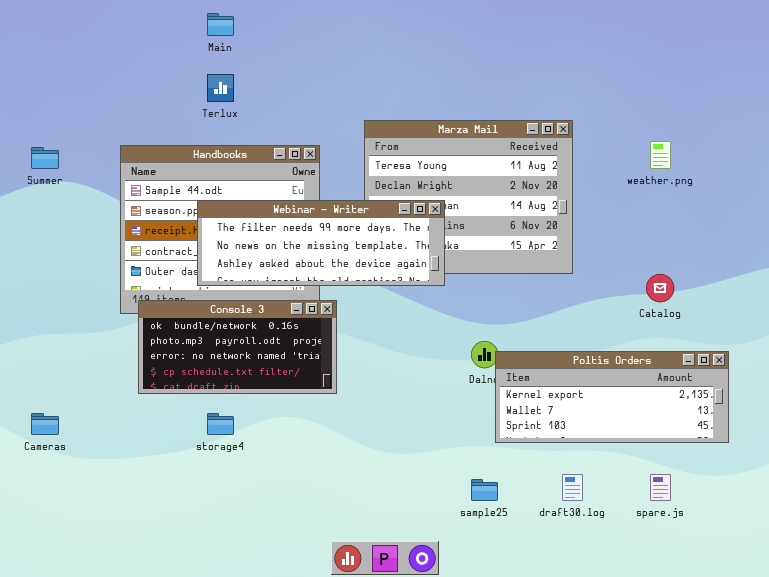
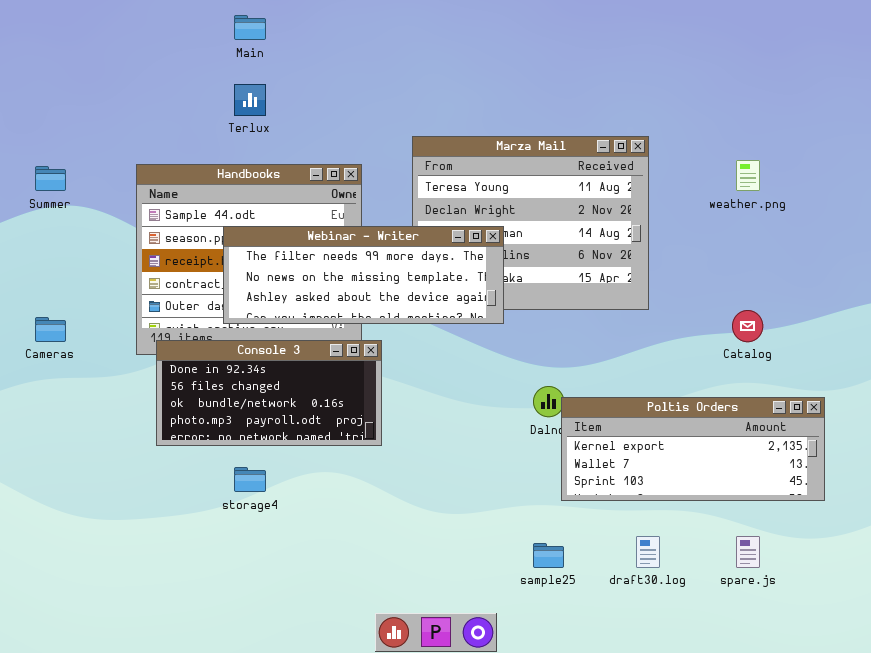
Console 3: [138,300,337,394] -> [156,340,382,446], scrolled up 2 rows
Cameras: [31,413,59,435] -> [35,317,66,342], moved

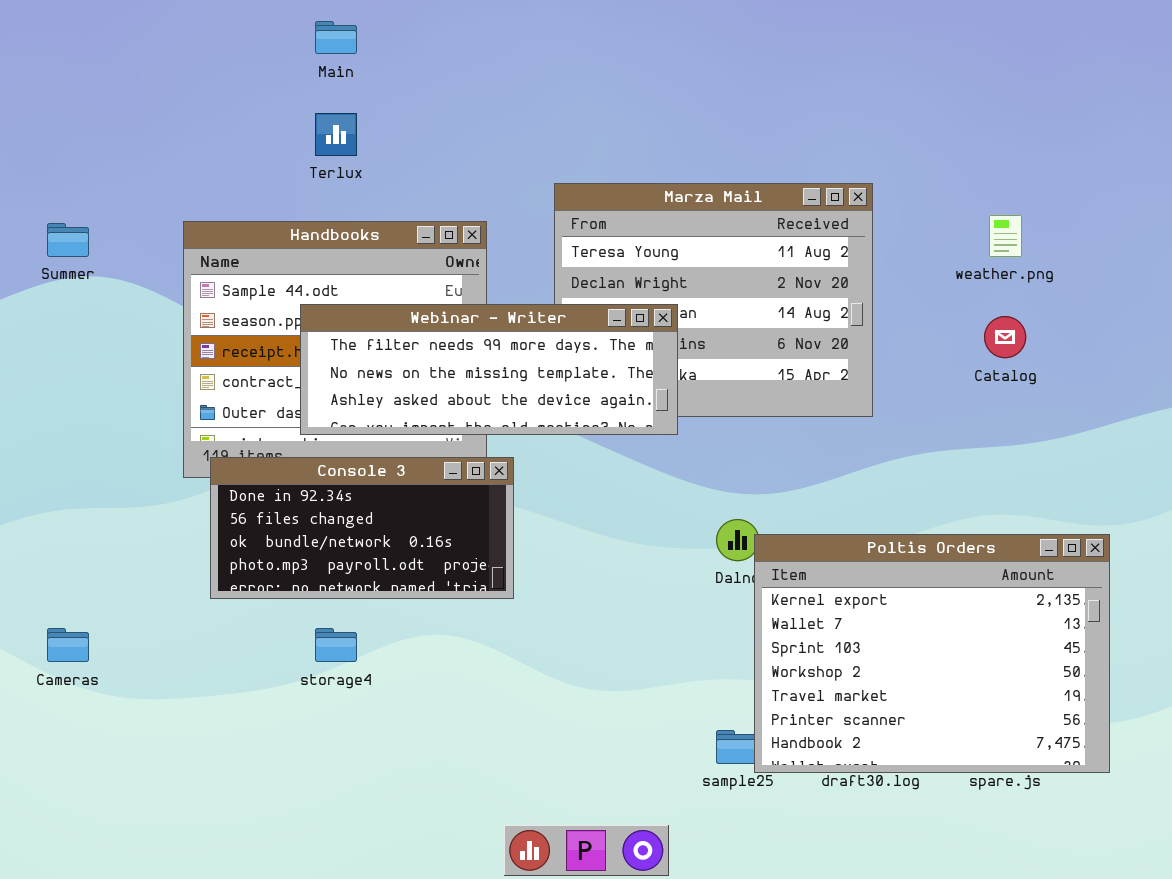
Catalog: [732,310,763,342] -> [984,316,1026,358], moved
Cameras: [35,317,66,342] -> [47,628,89,662], moved
Poltis Orders: [561,397,825,501] -> [754,534,1110,773], resized

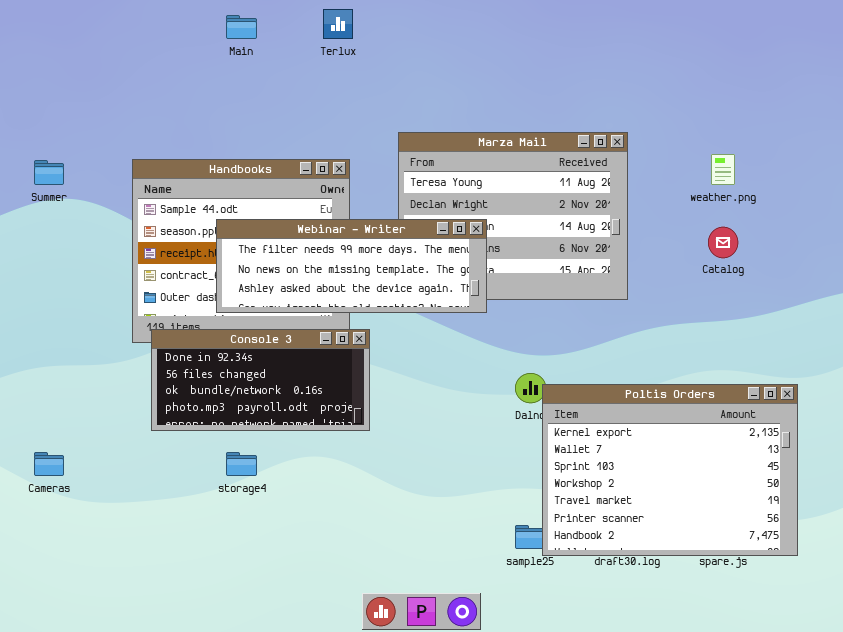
Terlux: [315,113,357,156] -> [323,9,353,39], moved

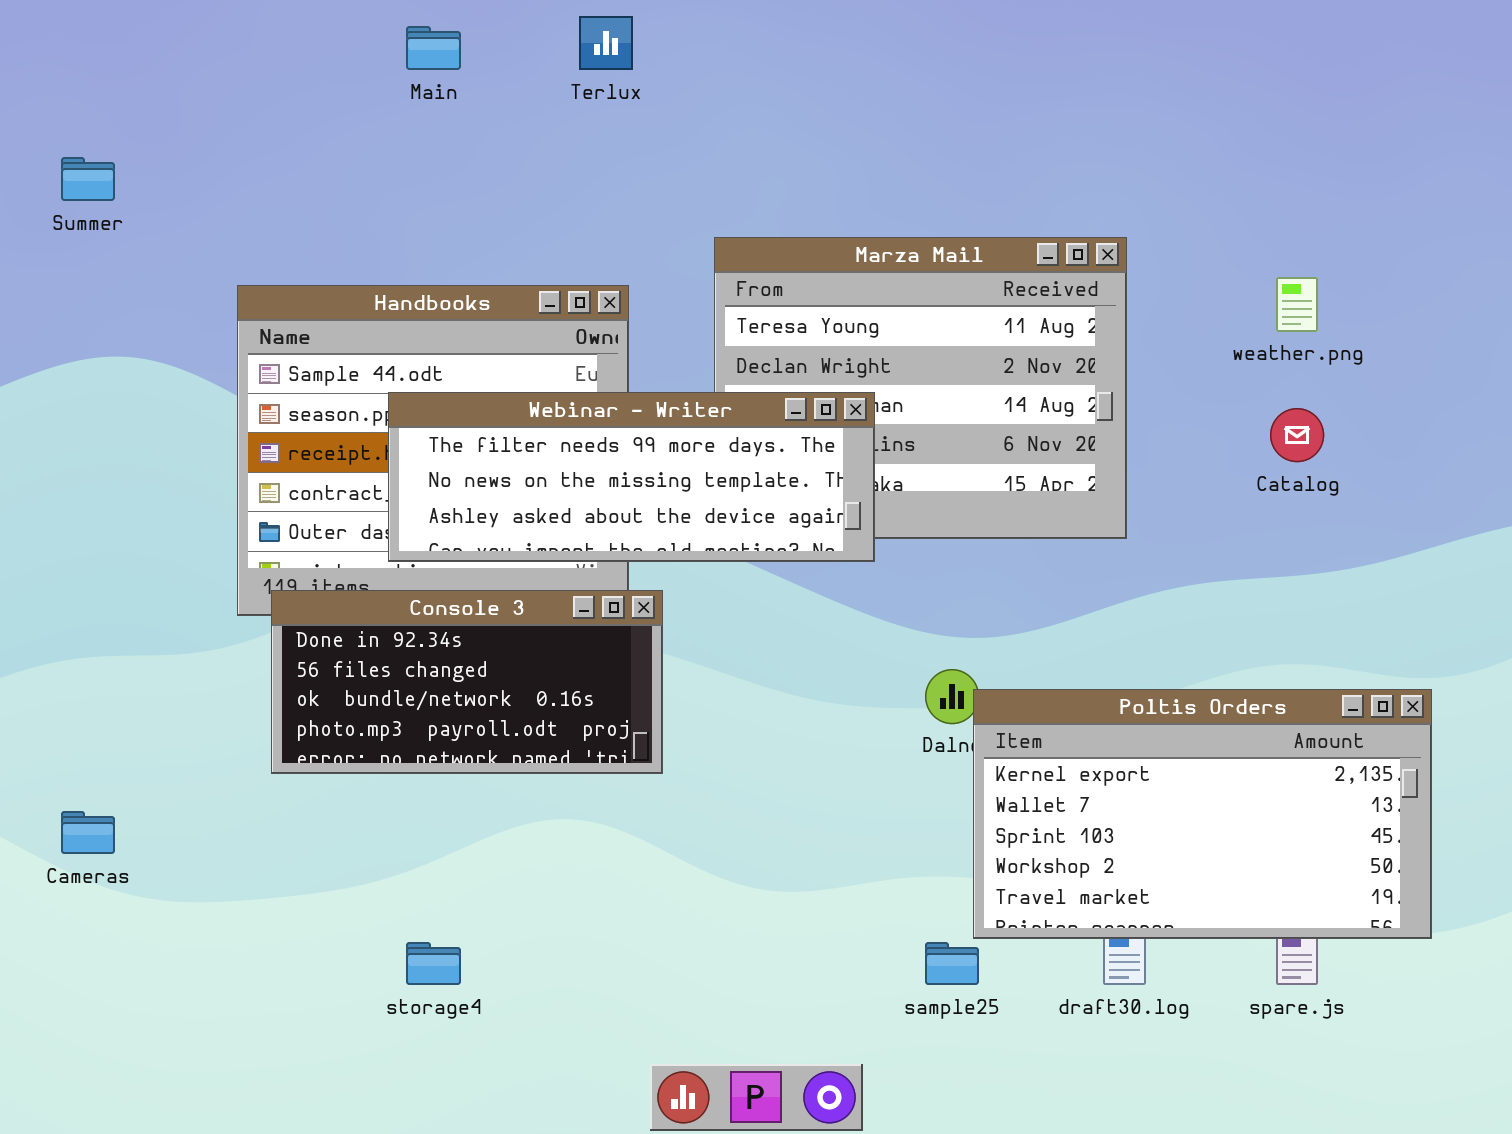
Summer: [34,160,64,185] -> [61,157,115,201], moved
Poltis Orders: [542,384,798,556] -> [973,689,1432,939], resized
storage4: [226,452,257,476] -> [406,942,461,985], moved

